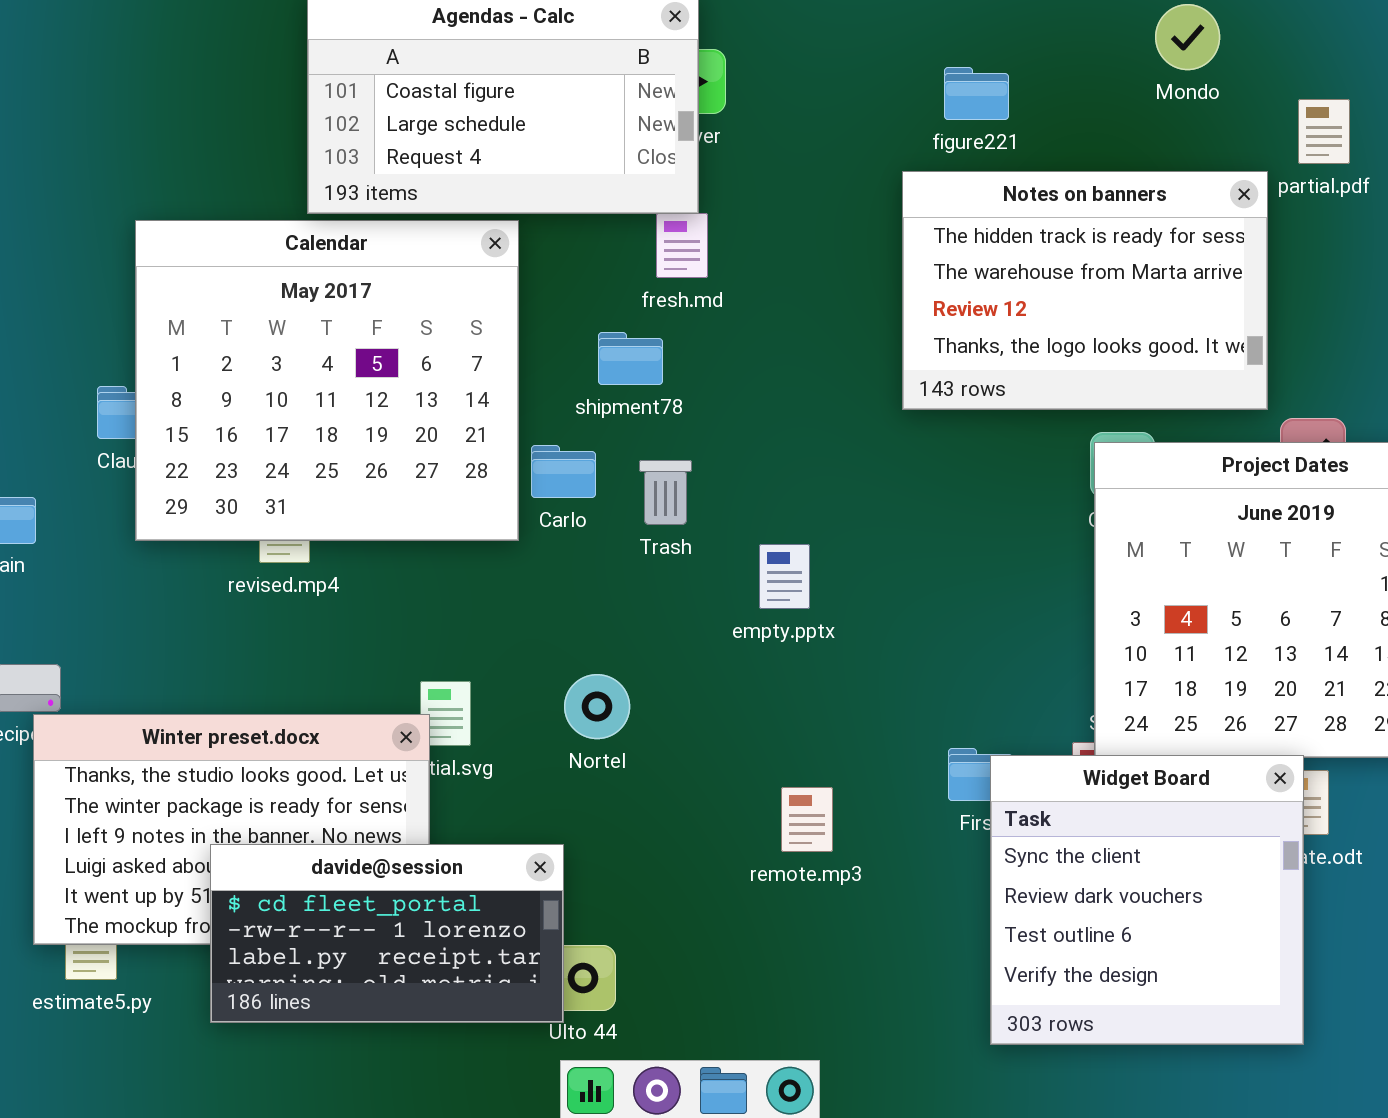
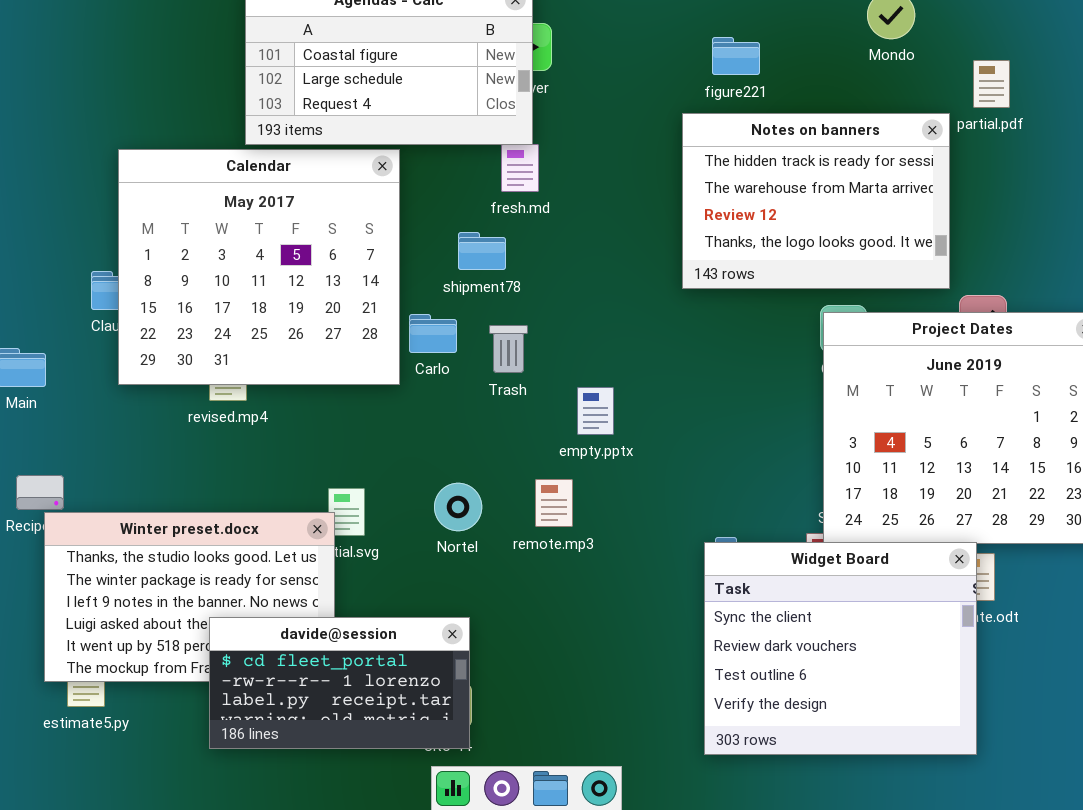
Widget Board: [990,755,1304,1045] -> [704,542,977,755], resized
remote.mp3: [781,787,833,852] -> [535,479,573,527], moved
davide@session: [210,844,564,1023] -> [209,617,470,749], moved

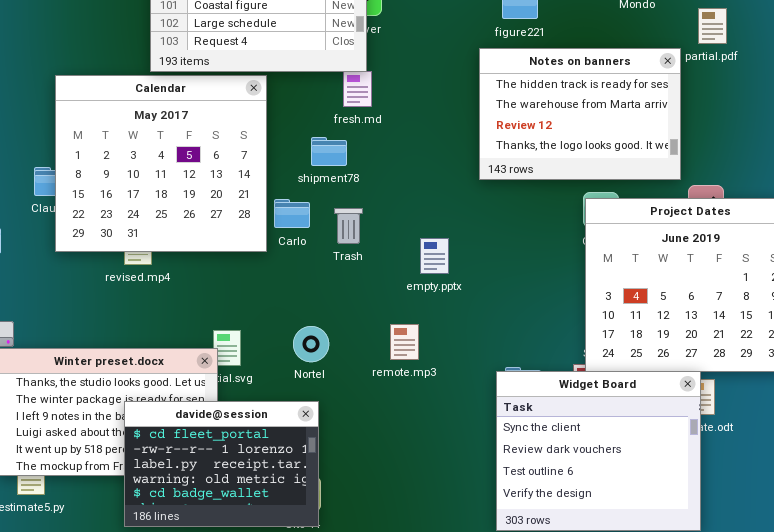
empty.pptx: [577,387,614,435] -> [420,238,449,274], moved
remote.mp3: [535,479,573,527] -> [390,324,419,360], moved
davide@session: [209,617,470,749] -> [124,401,319,527], resized

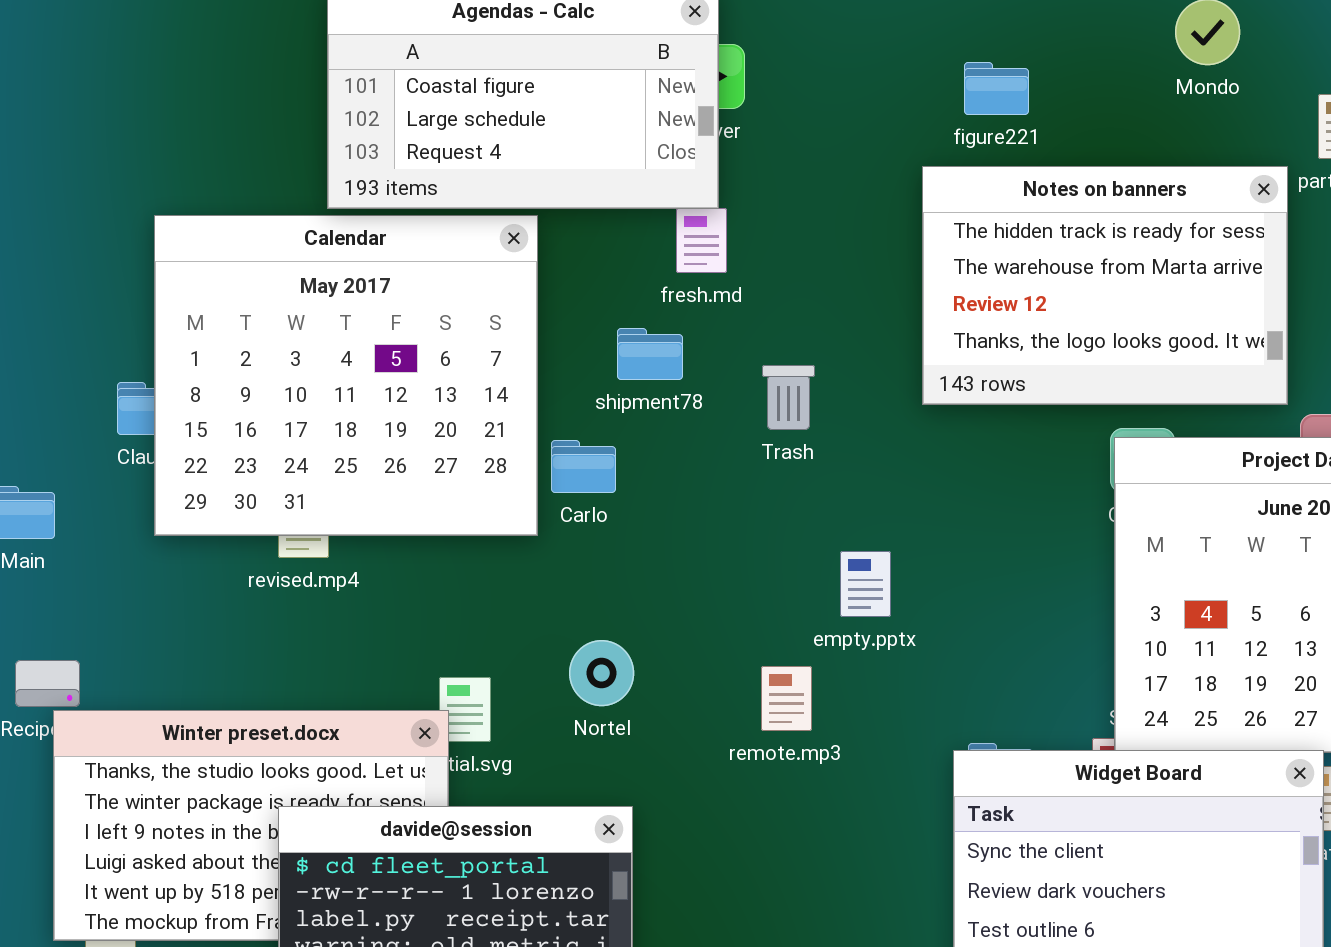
Trash: [334,208,363,244] -> [762,365,815,430], moved
empty.pptx: [420,238,449,274] -> [840,551,891,617], moved
Nortel: [293,326,329,362] -> [569,640,634,706], moved

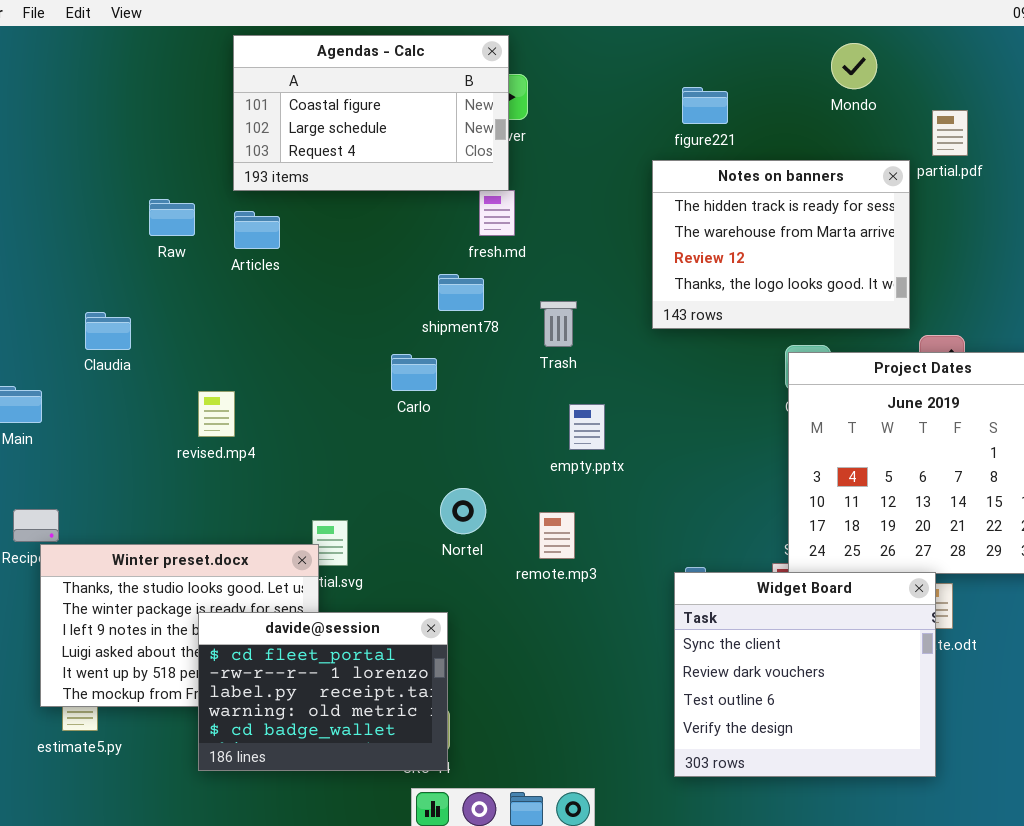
Calendar: [154,215,538,536] -> none, closed
empty.pptx: [840,551,891,617] -> [569,404,605,450], moved
Nortel: [569,640,634,706] -> [440,488,486,534], moved

